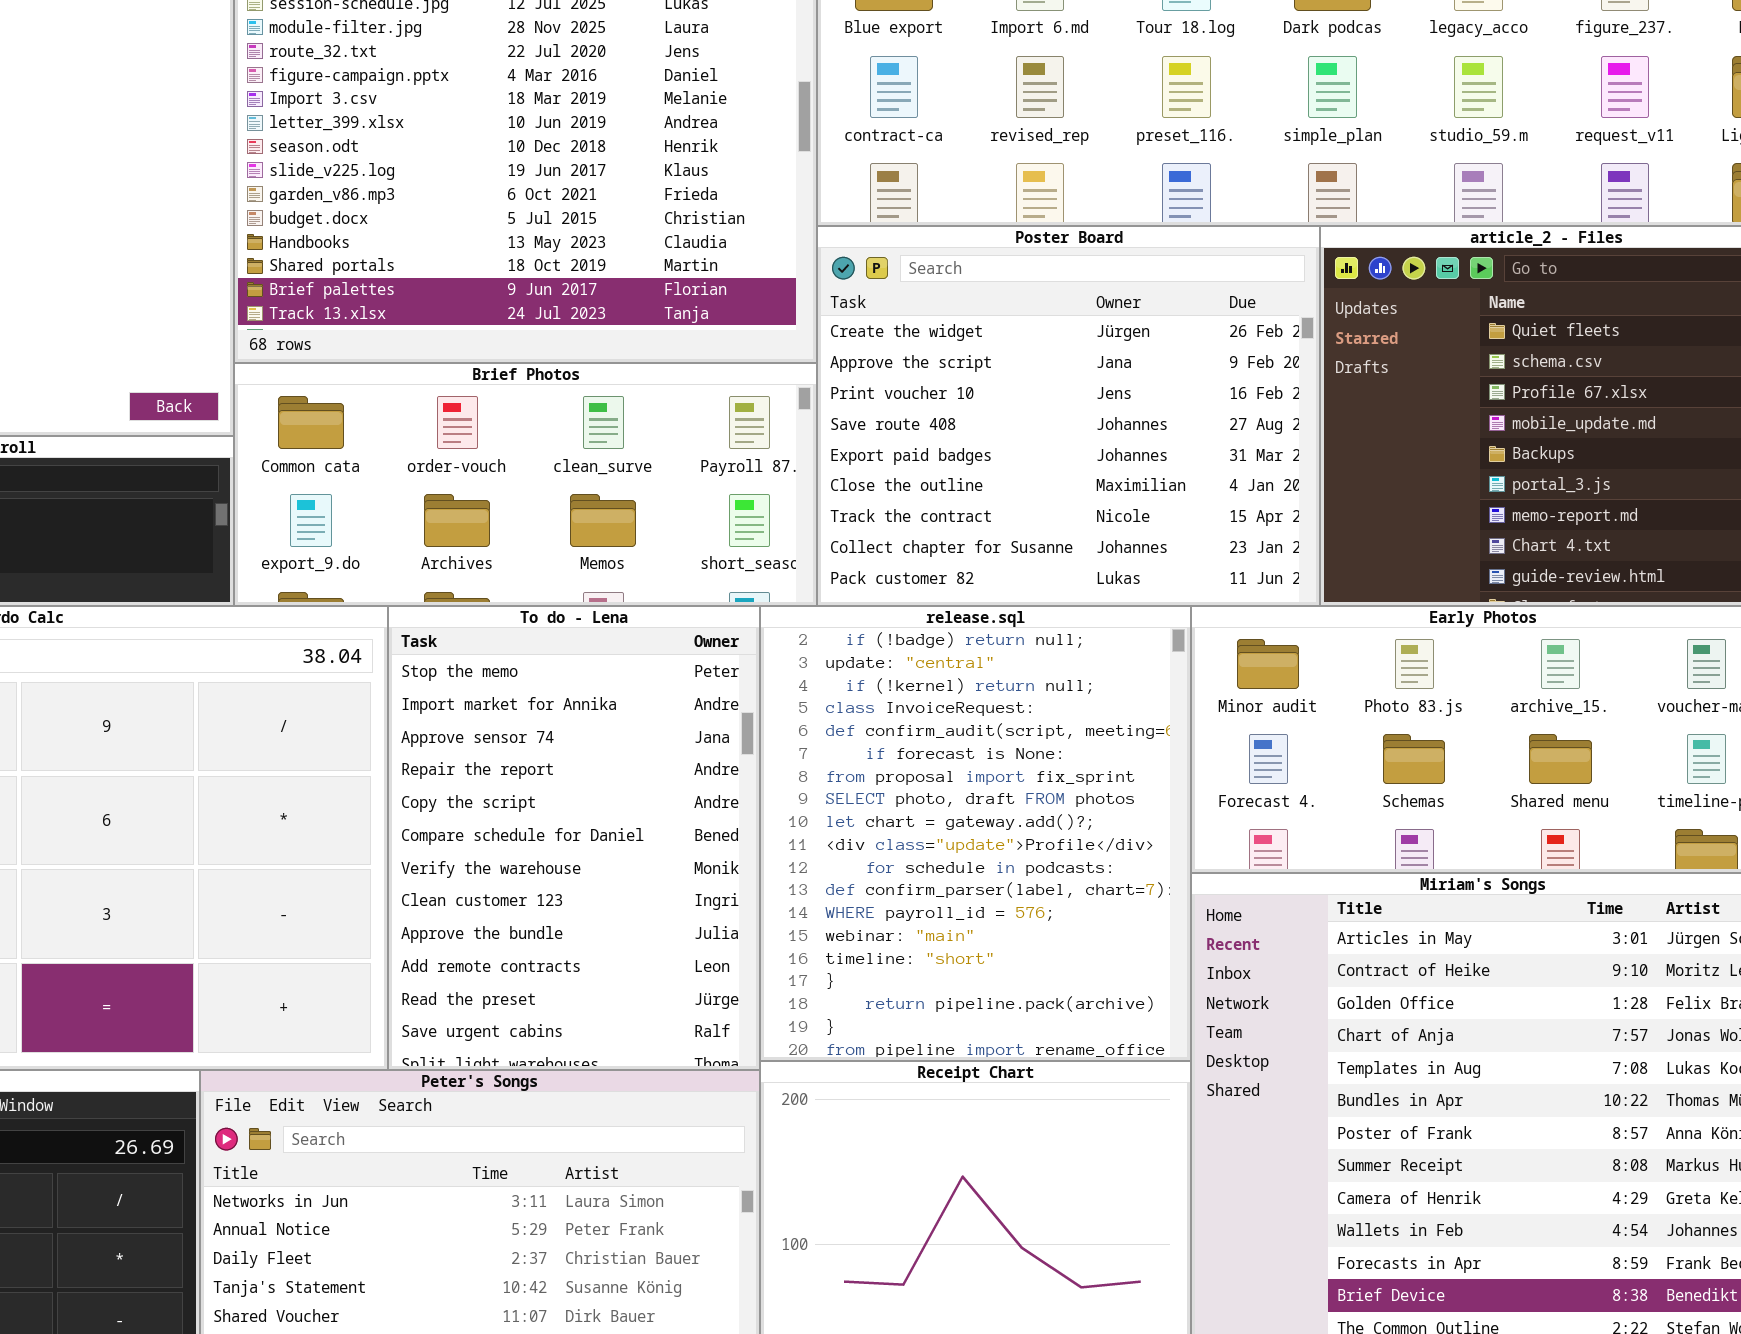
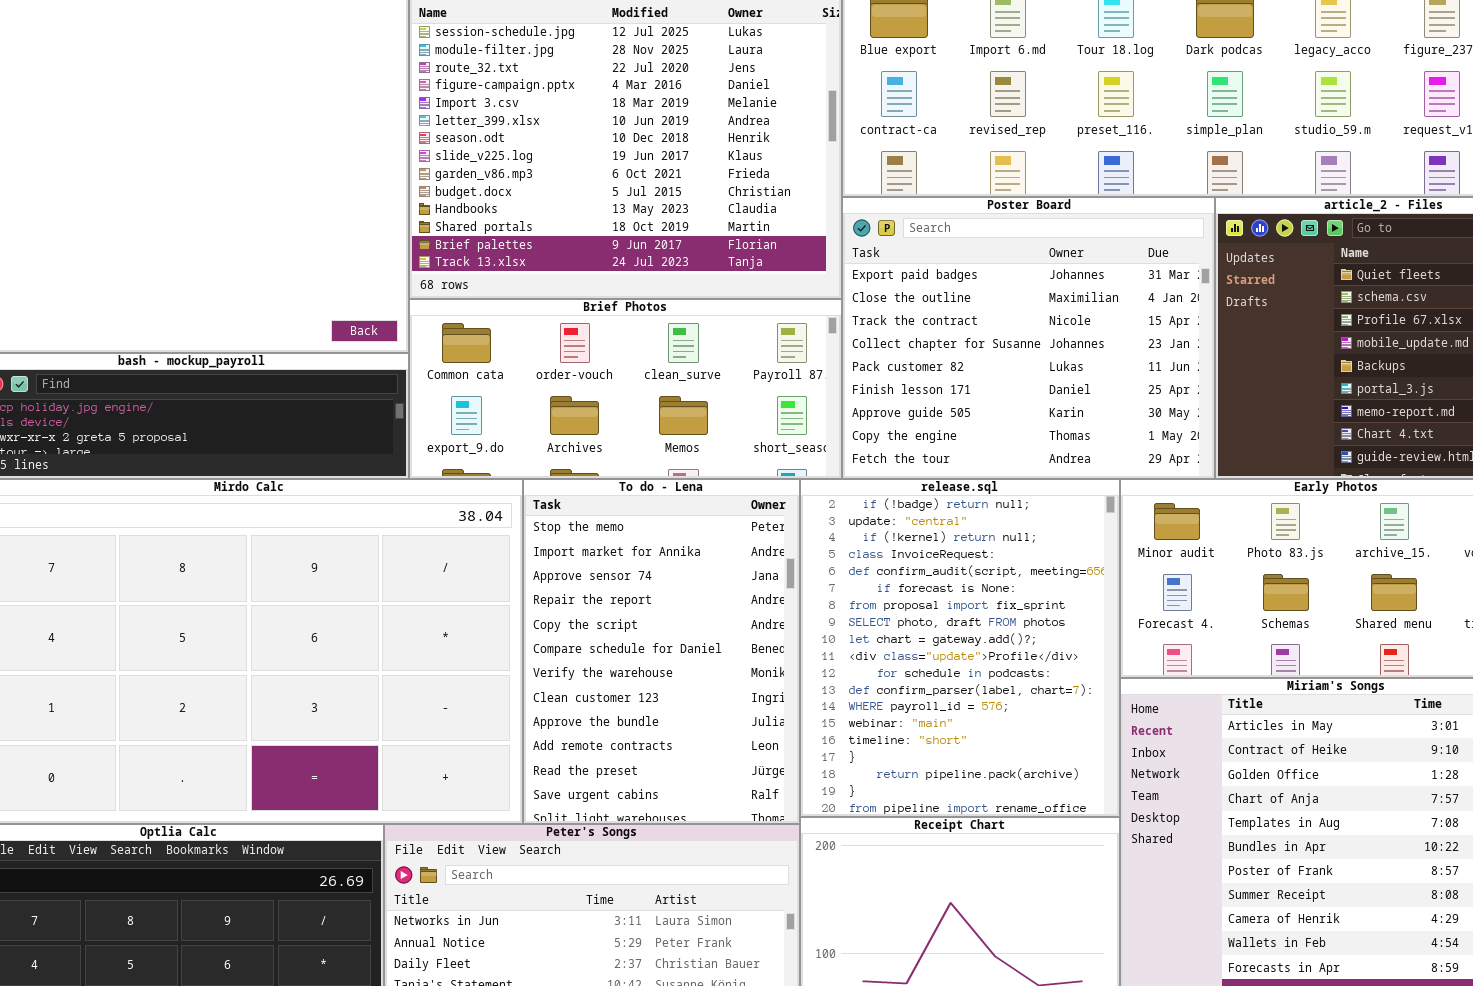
Poster Board: [817,226,1320,606] -> [842,197,1215,479], scrolled down 4 rows

